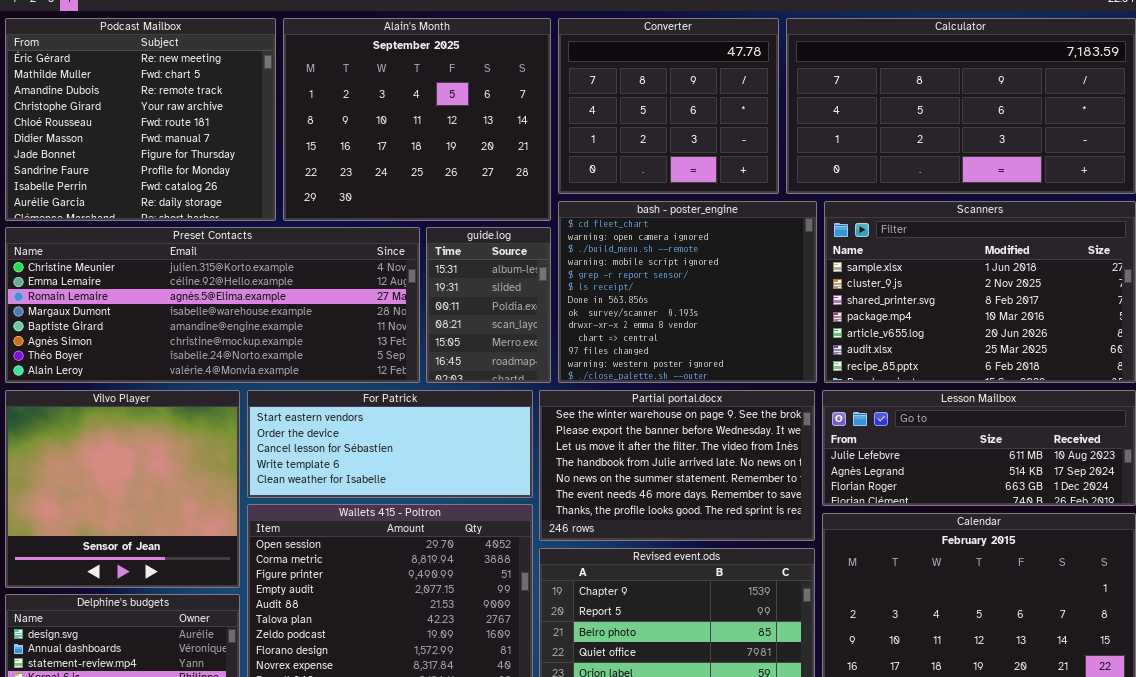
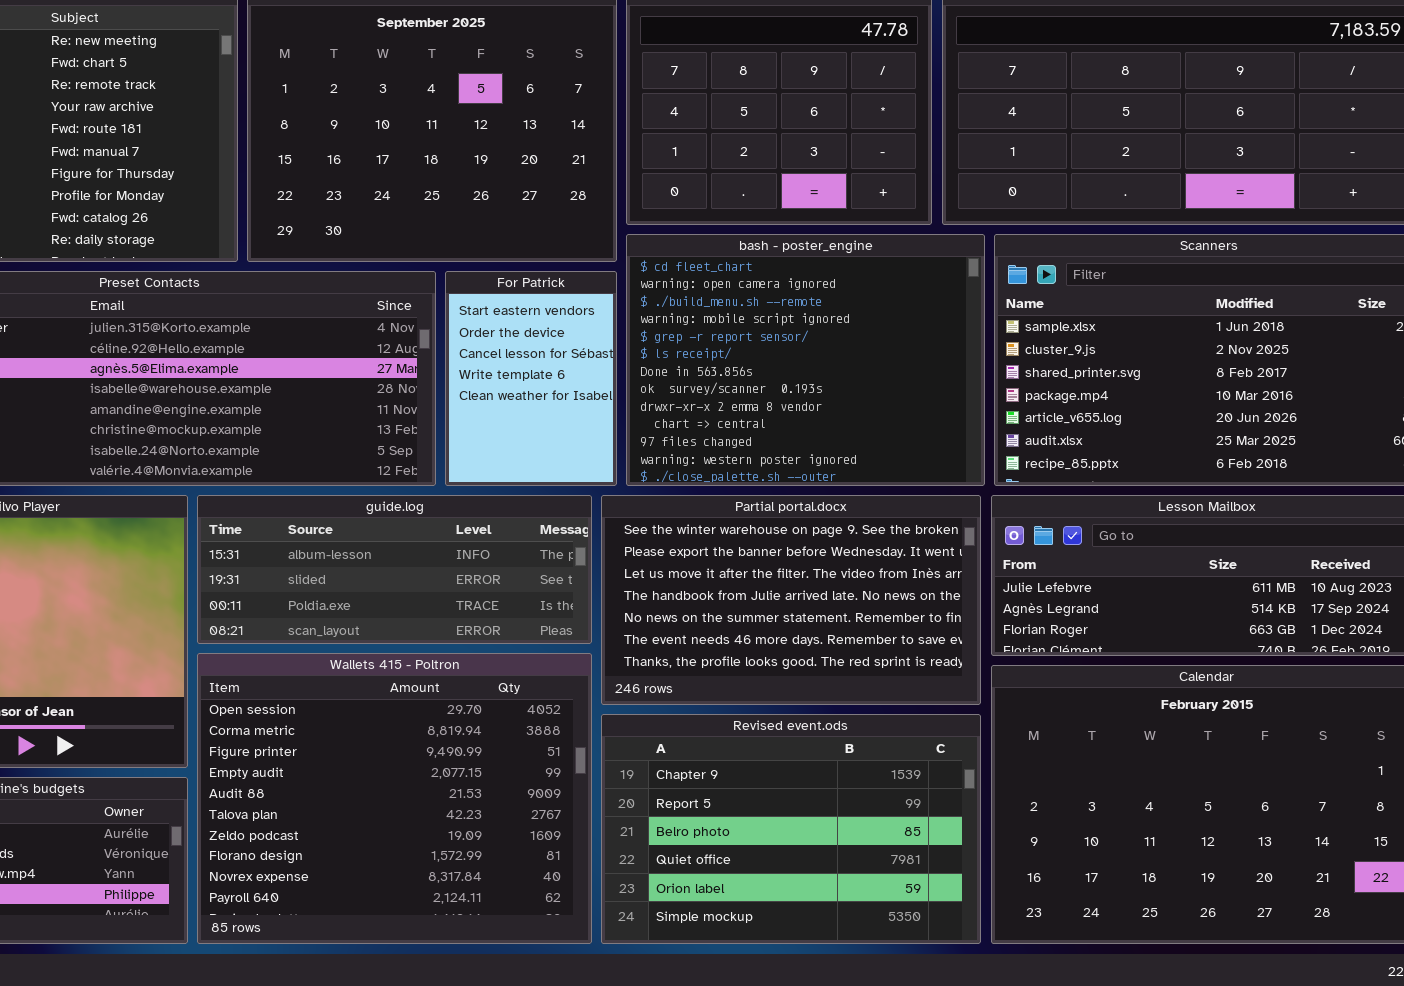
guide.log: [426,227,551,383] -> [197,495,592,644], moved, resized
For Patrick: [247,390,533,498] -> [445,271,617,486], moved, resized

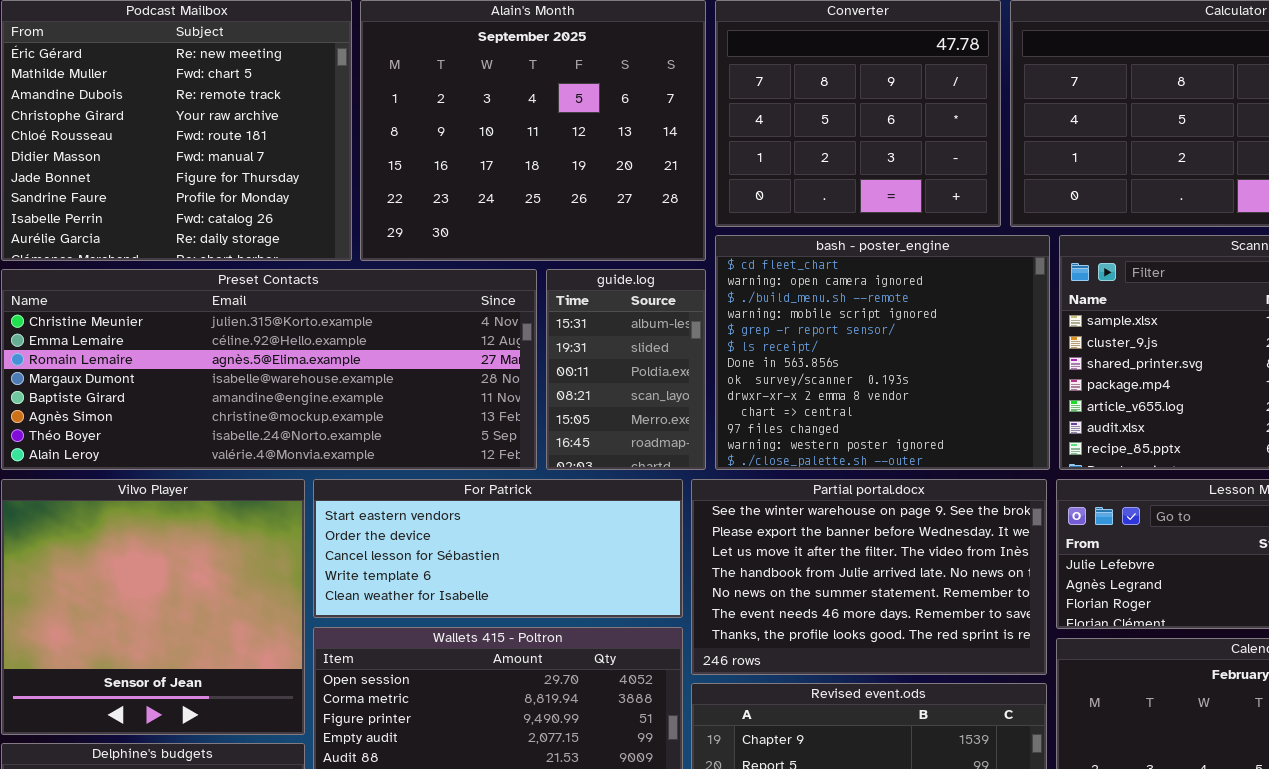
For Patrick: [445,271,617,486] -> [313,479,683,618], moved, resized
guide.log: [197,495,592,644] -> [546,269,706,470], moved, resized

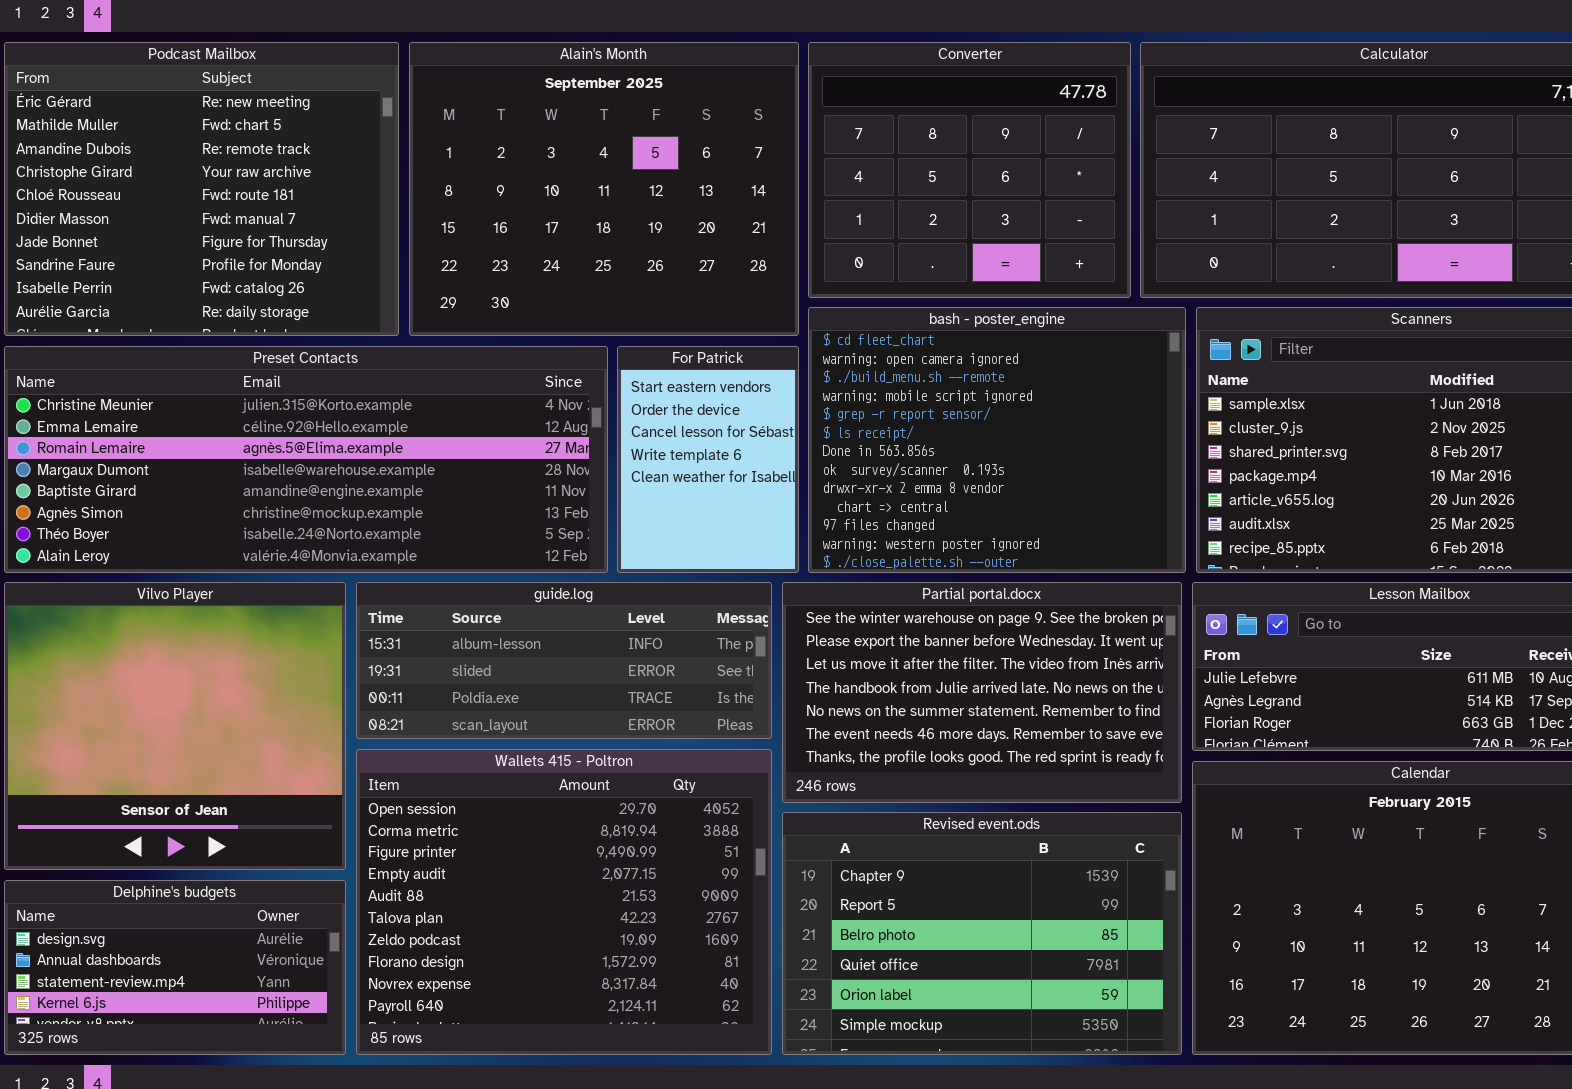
guide.log: [546,269,706,470] -> [356,582,772,739], moved, resized
For Patrick: [313,479,683,618] -> [617,346,799,573], moved, resized

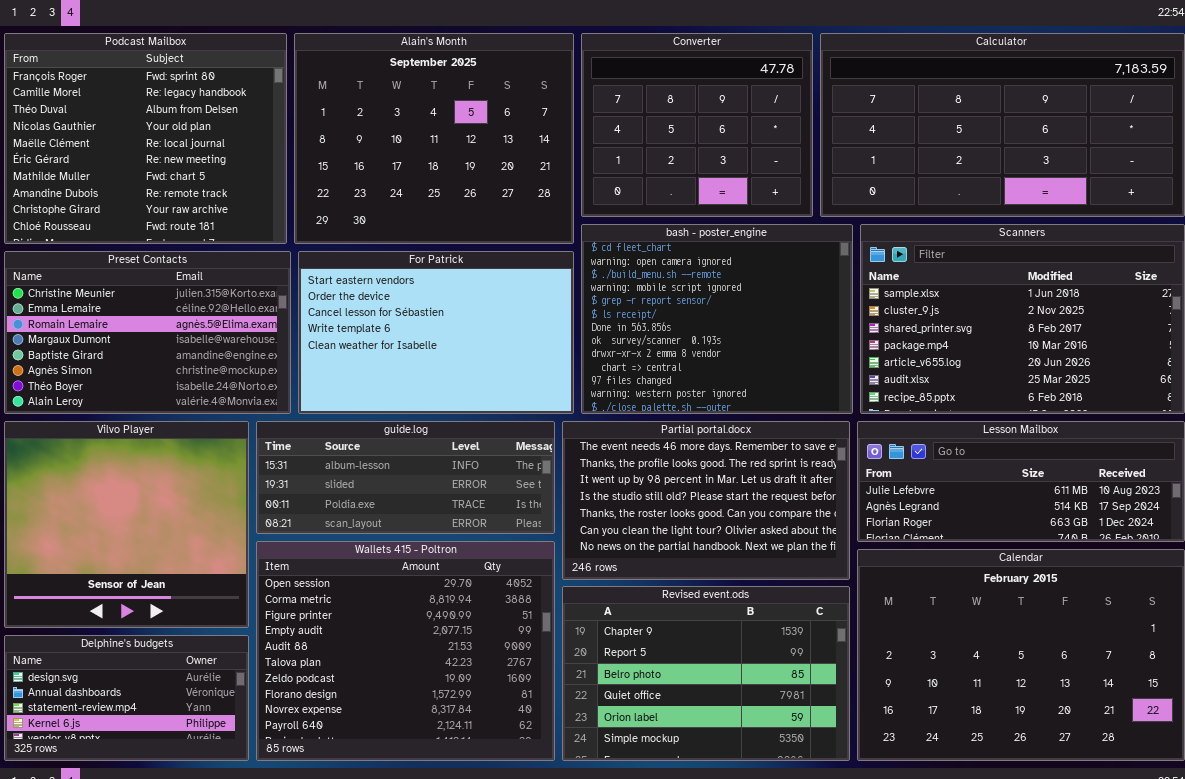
Podcast Mailbox: [4,42,399,336] -> [4,33,287,244], scrolled up 5 rows
Preset Contacts: [4,346,608,573] -> [4,251,291,414], resized
For Patrick: [617,346,799,573] -> [298,251,574,414], resized
Partial portal.docx: [782,582,1182,803] -> [562,421,850,580], scrolled down 5 rows

